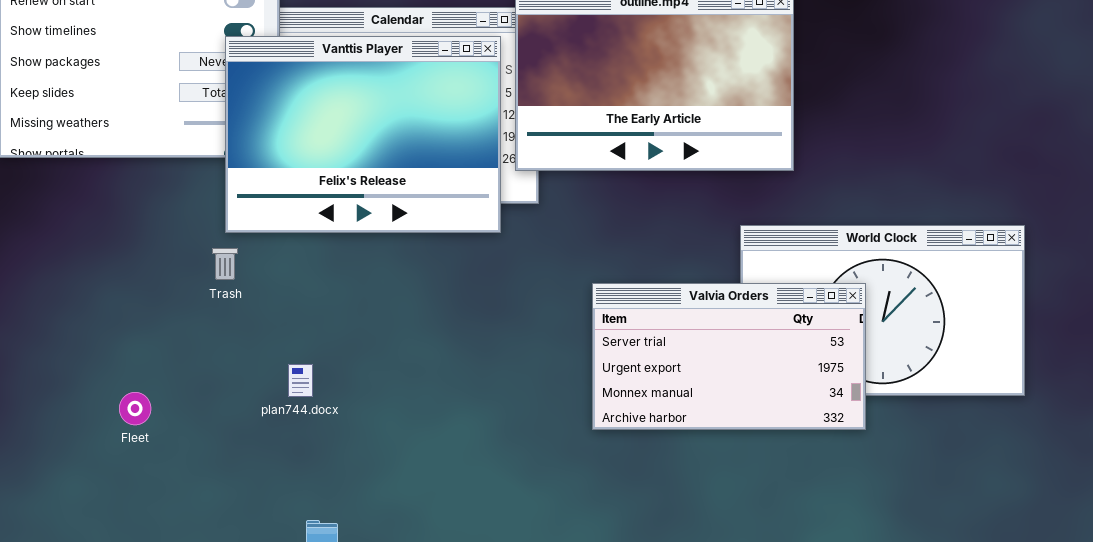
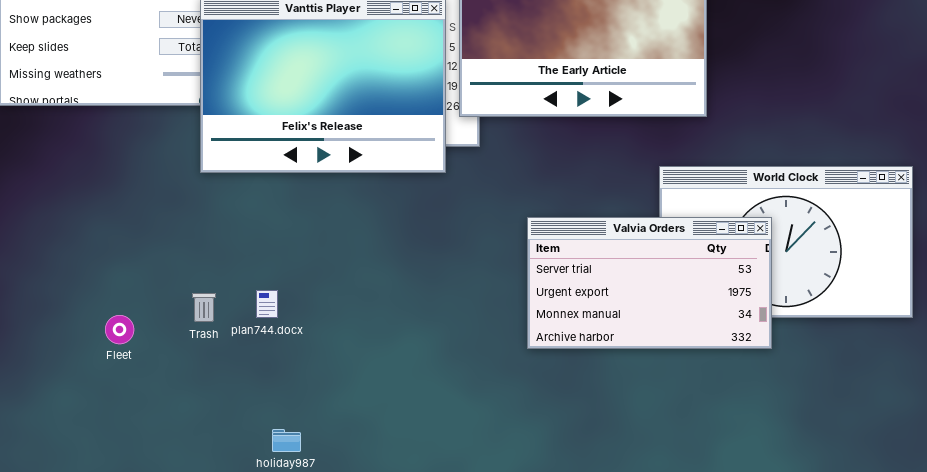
Trash: [212,248,238,280] -> [192,293,216,322], moved

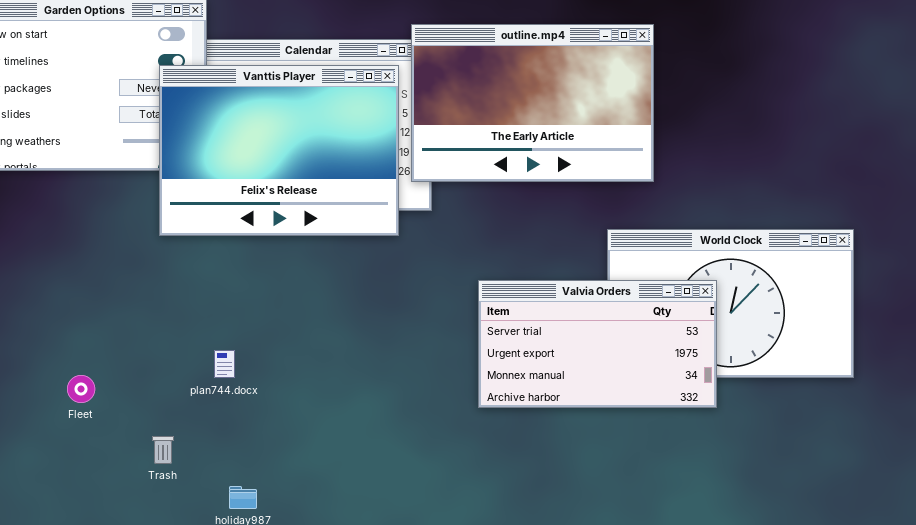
Trash: [192,293,216,322] -> [152,436,174,464], moved

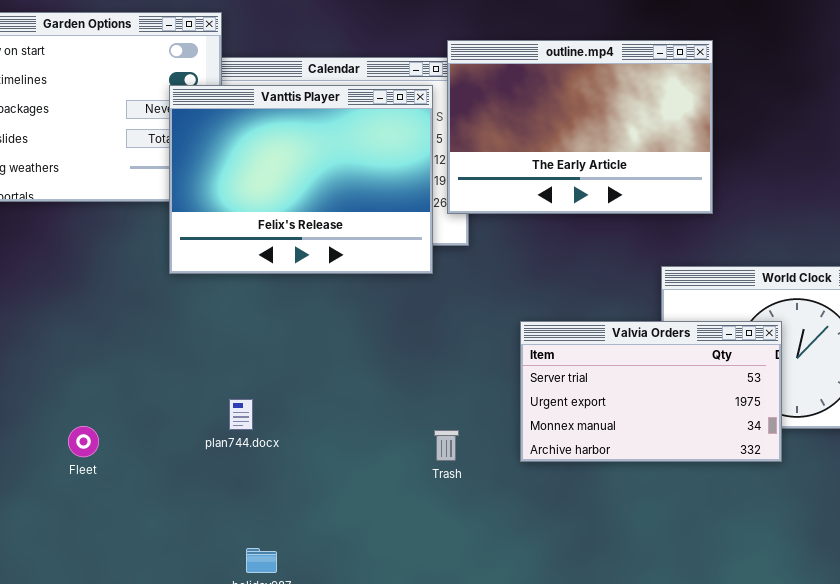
Trash: [152,436,174,464] -> [434,430,459,461], moved

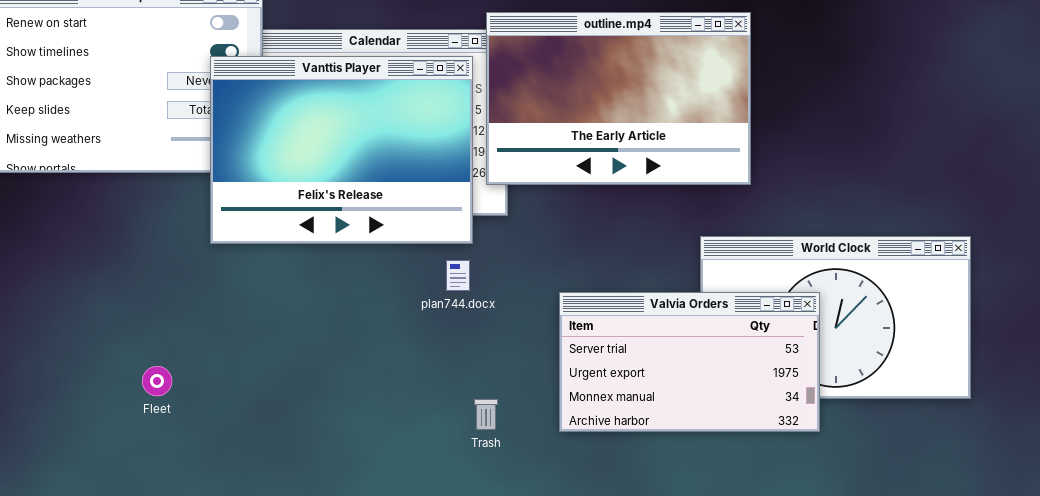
plan744.docx: [229,399,253,430] -> [446,260,470,291], moved
Fleet: [68,426,99,457] -> [142,366,172,396], moved

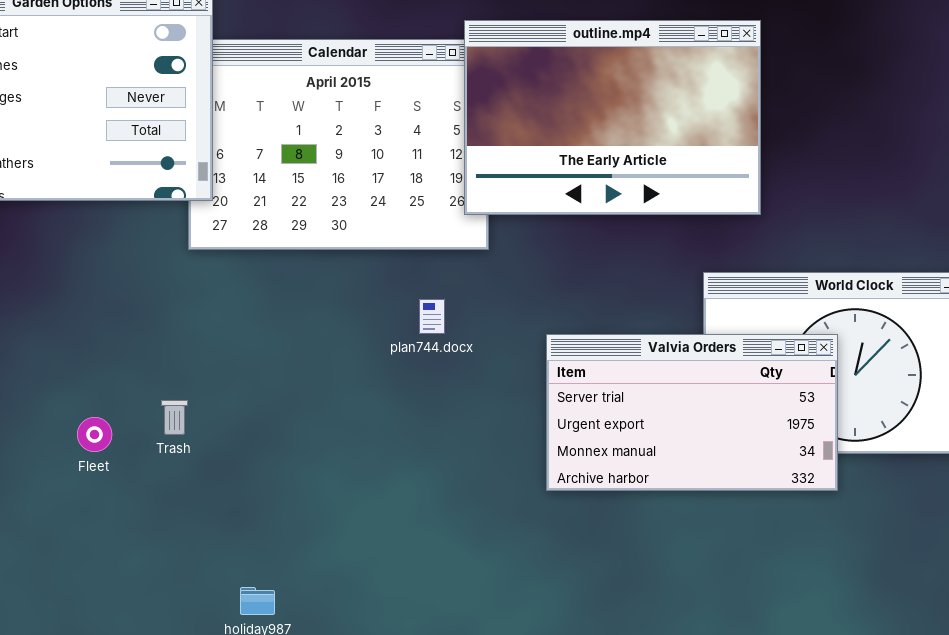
Vanttis Player: [210,56,473,244] -> none, closed
Trash: [474,399,498,430] -> [161,400,188,435], moved

